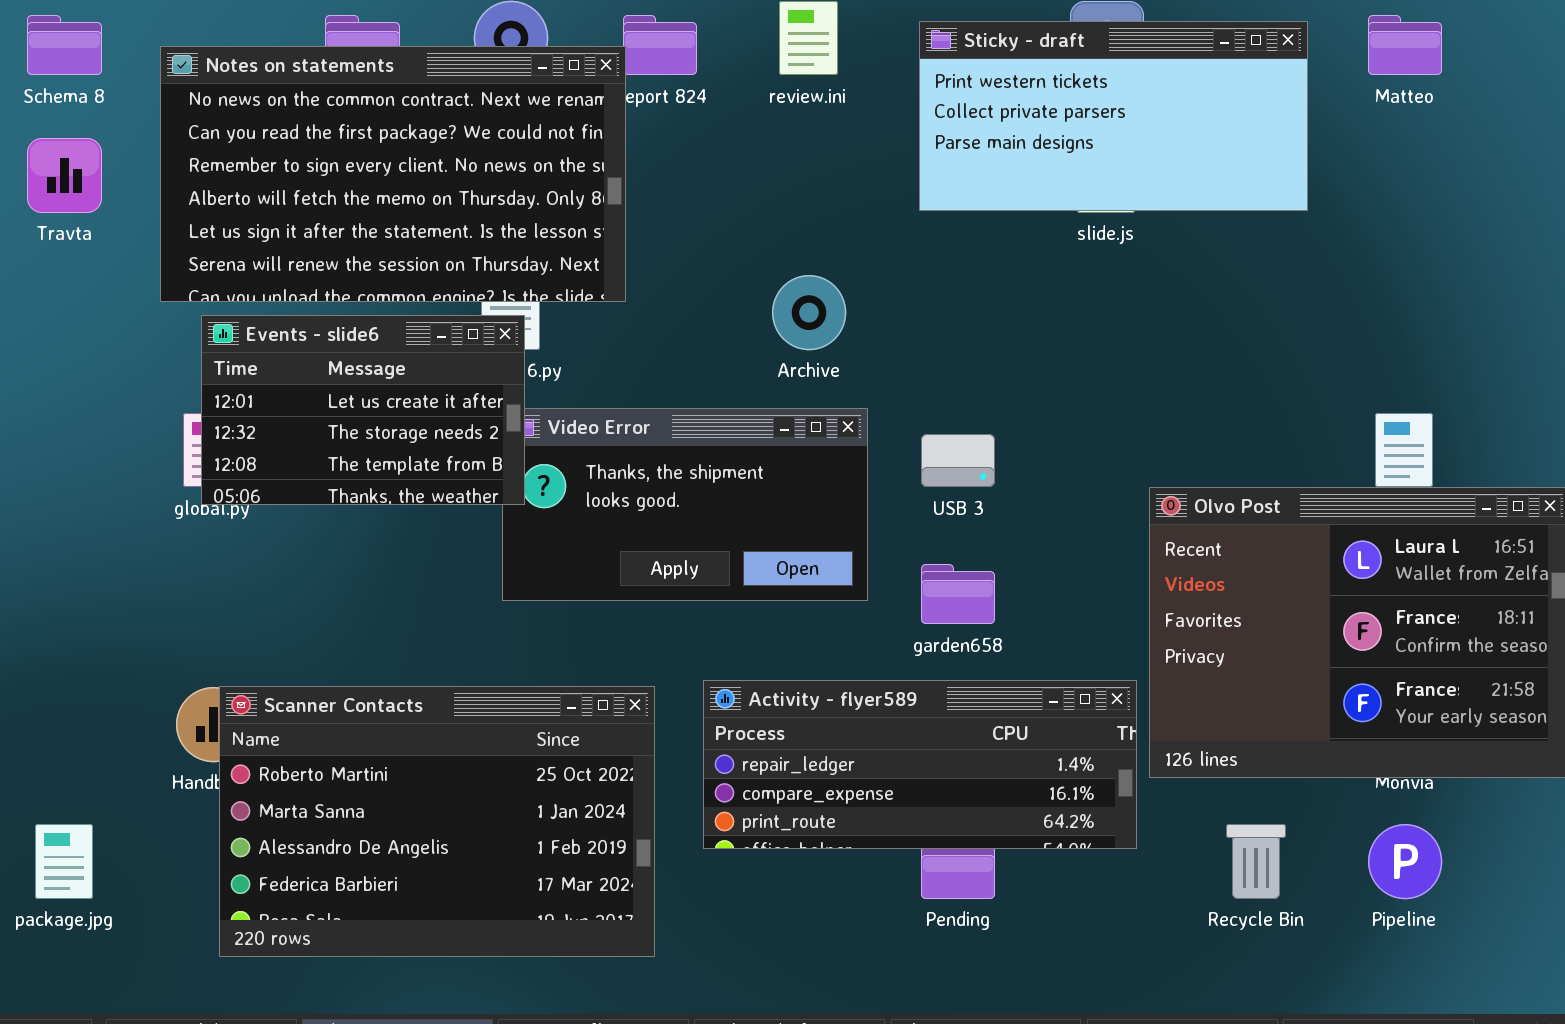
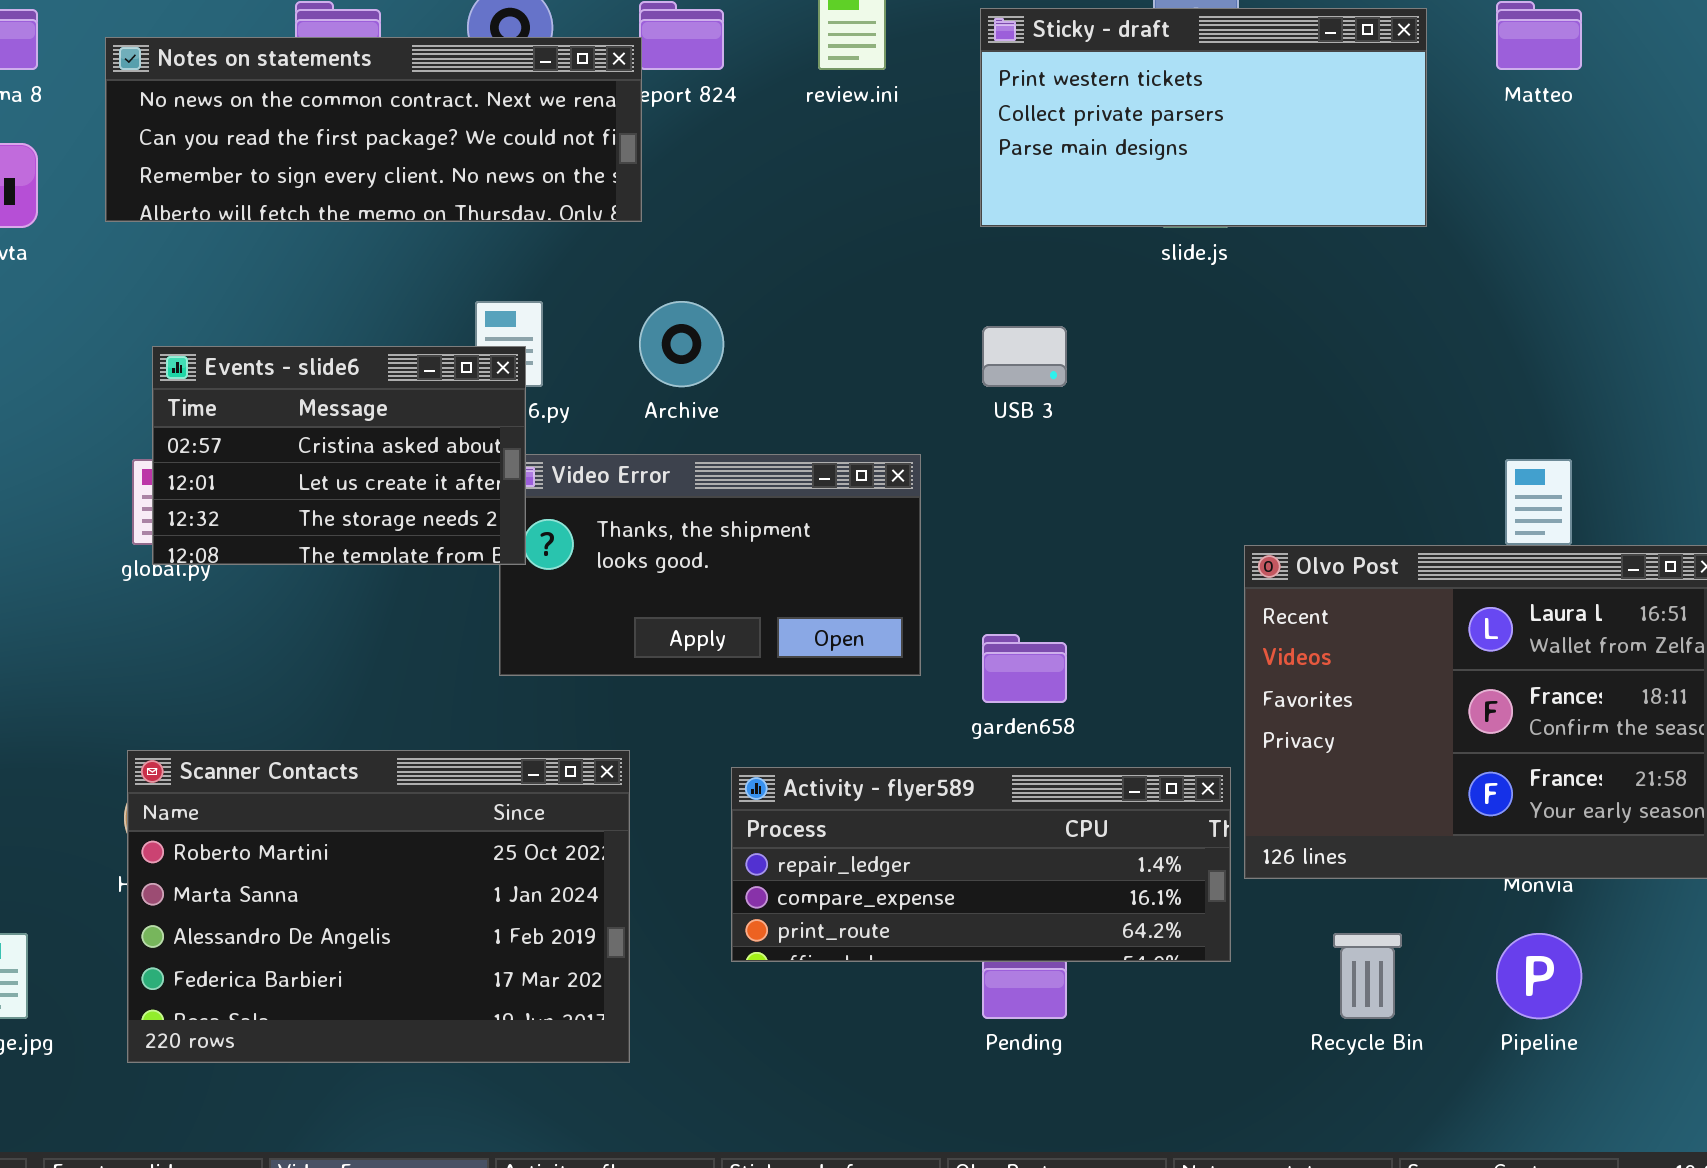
Notes on statements: [160,46,626,302] -> [105,37,642,222], resized
Archive: [772,275,846,350] -> [639,301,724,387], moved
Events - slide6: [201,315,525,505] -> [152,346,526,565], scrolled up 1 row
USB 3: [921,434,995,487] -> [982,326,1067,387], moved
Scanner Contacts: [219,686,655,957] -> [127,750,630,1063], moved

